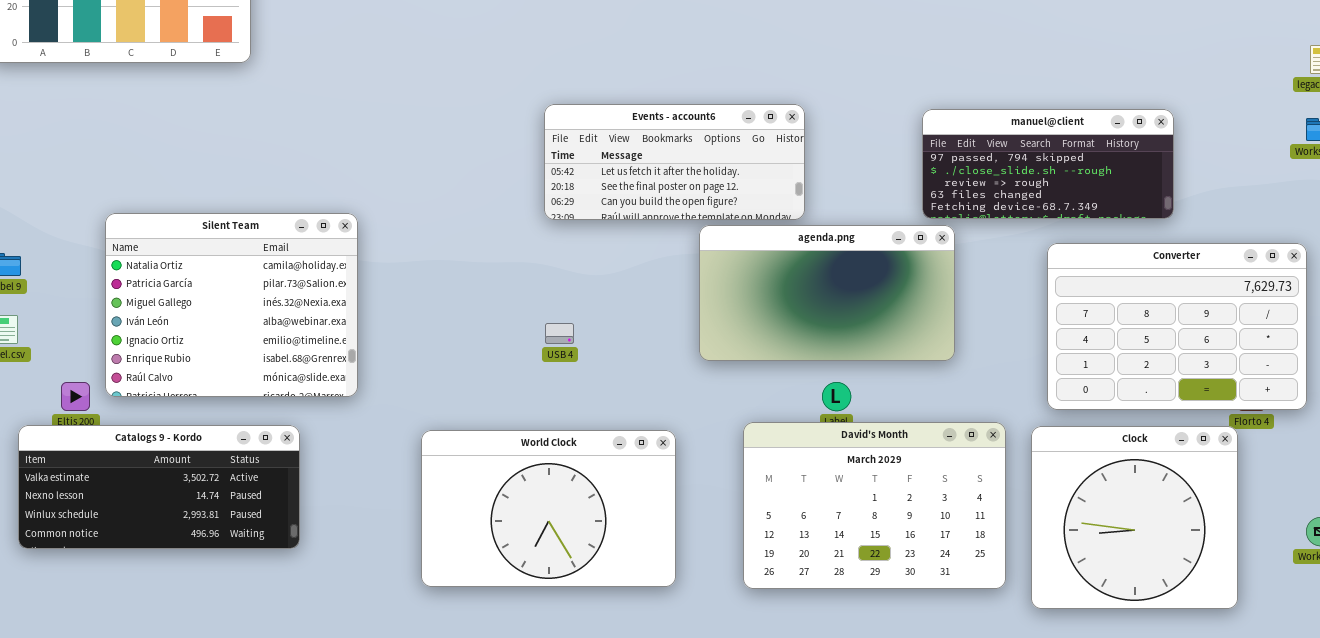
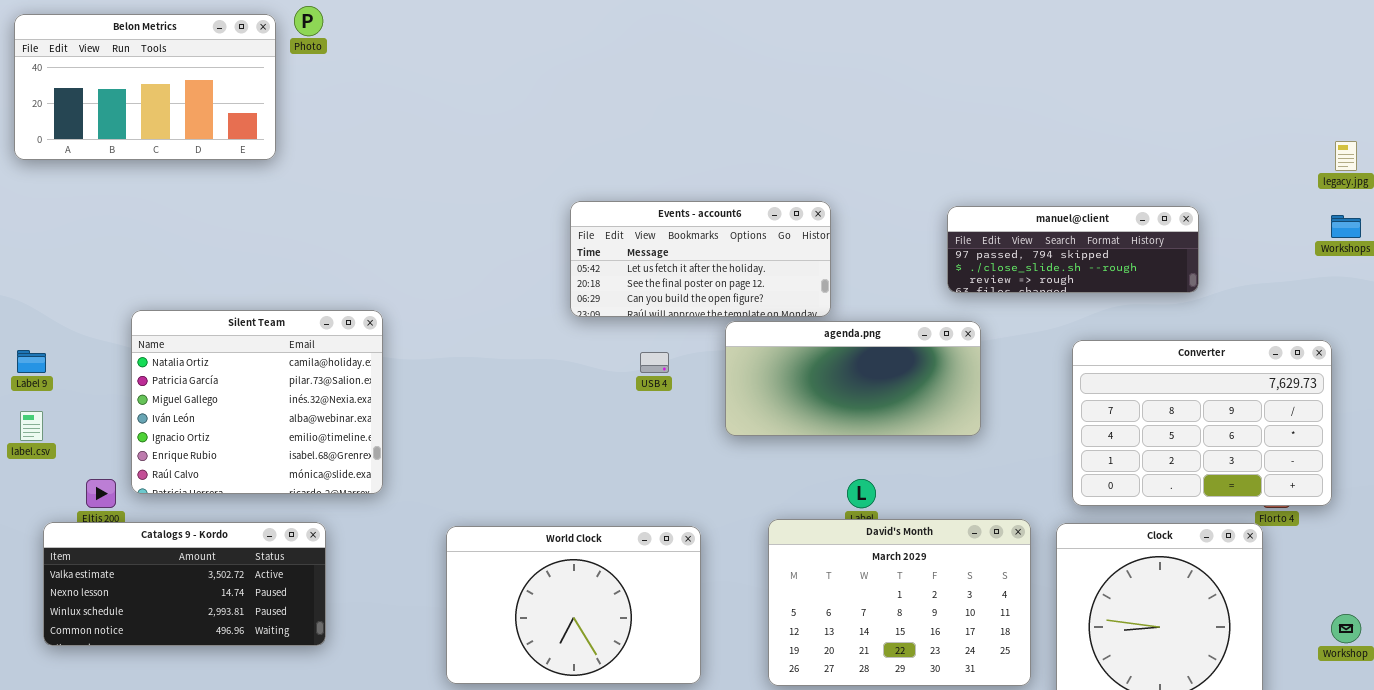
manuel@client: [922,109,1174,219] -> [947,206,1199,293], resized
agenda.png: [699,225,955,361] -> [725,321,981,436], resized
USB 4: [545,323,574,344] -> [640,352,669,373], moved

